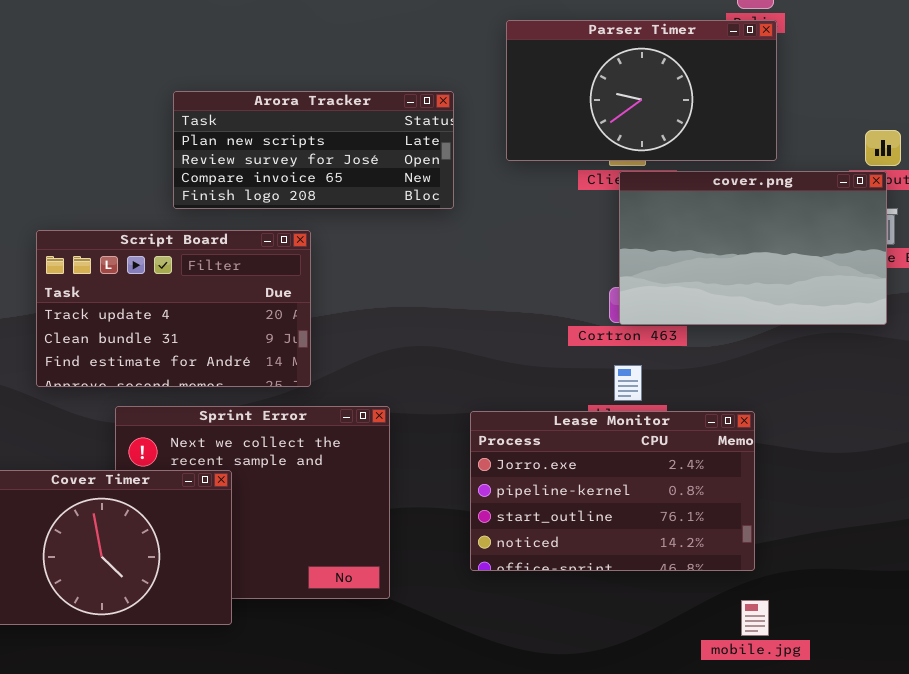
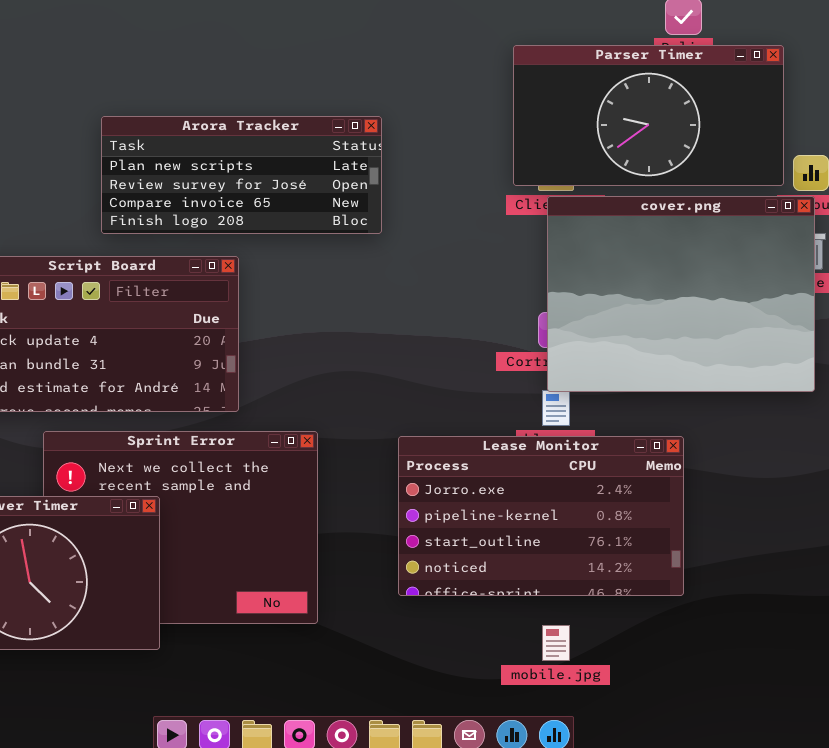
Parser Timer: [506,20,777,161] -> [513,45,784,186], moved
cover.png: [619,171,887,325] -> [547,196,815,392], resized
mobile.jpg: [741,600,769,636] -> [542,625,570,661], moved

